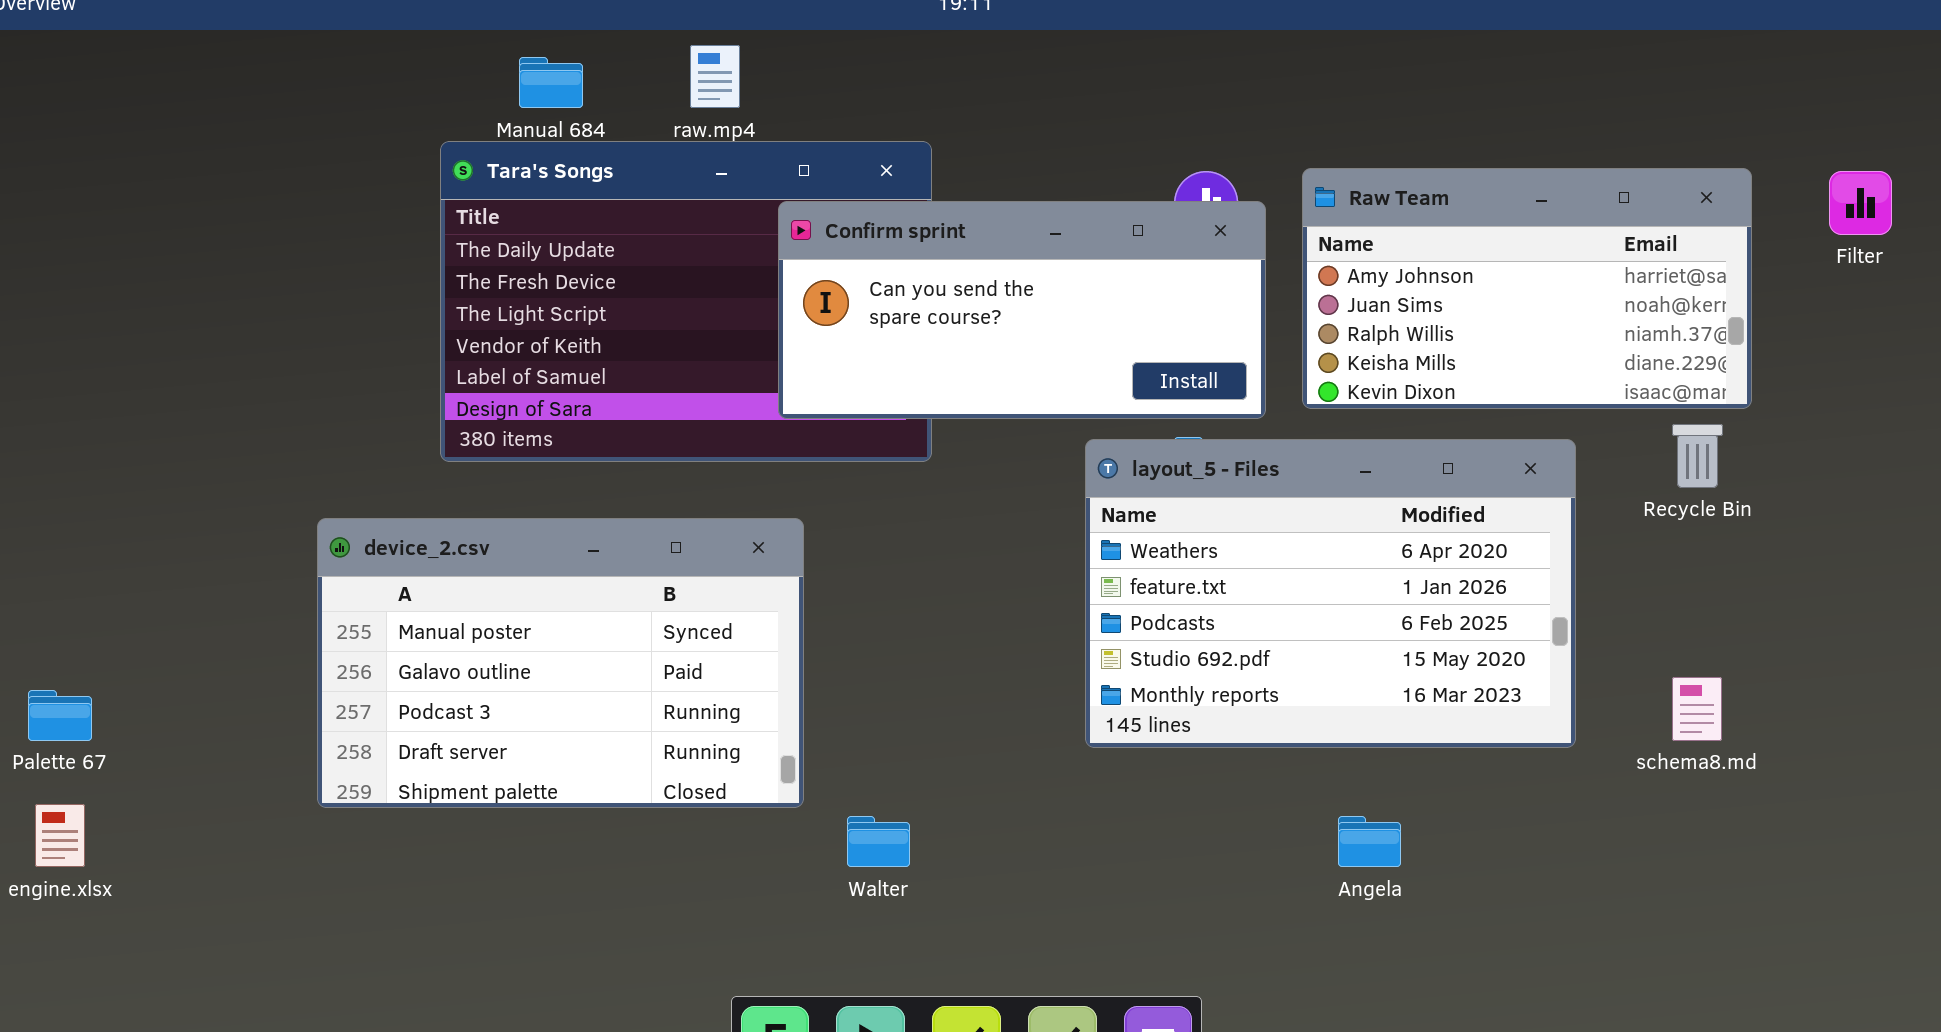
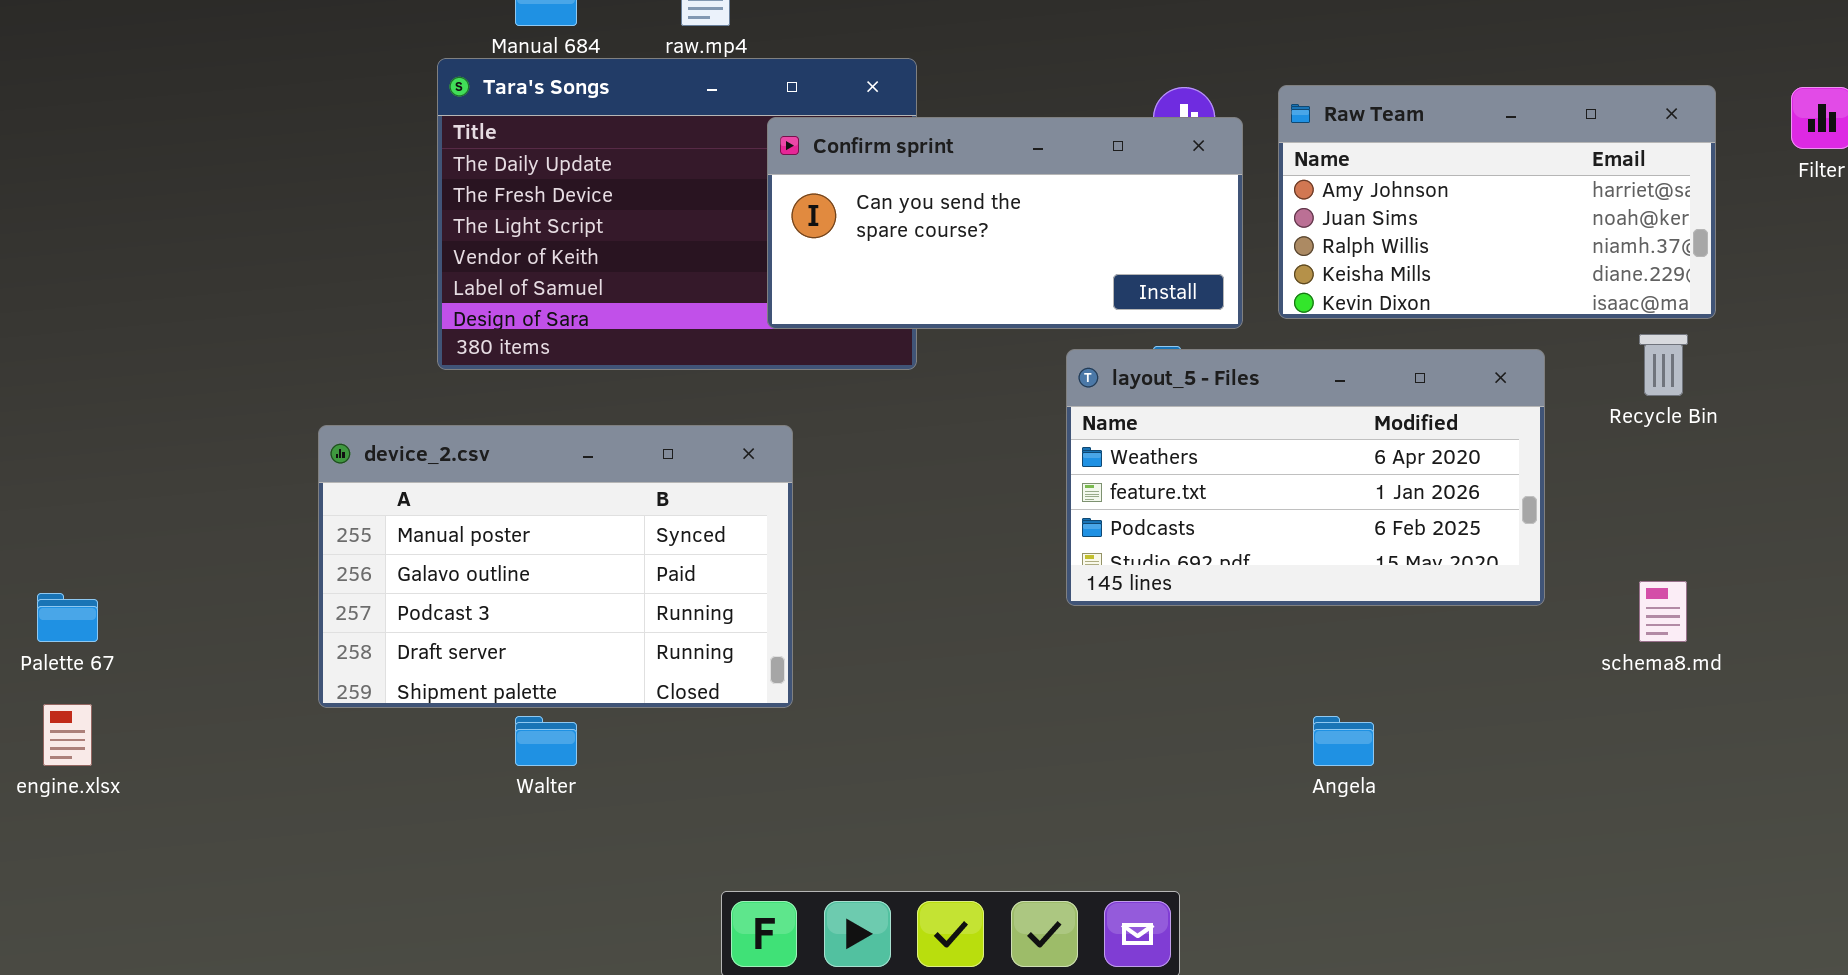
layout_5 - Files: [1085,439,1576,748] -> [1066,349,1545,606], resized
Walter: [847,816,910,867] -> [515,716,577,766], moved

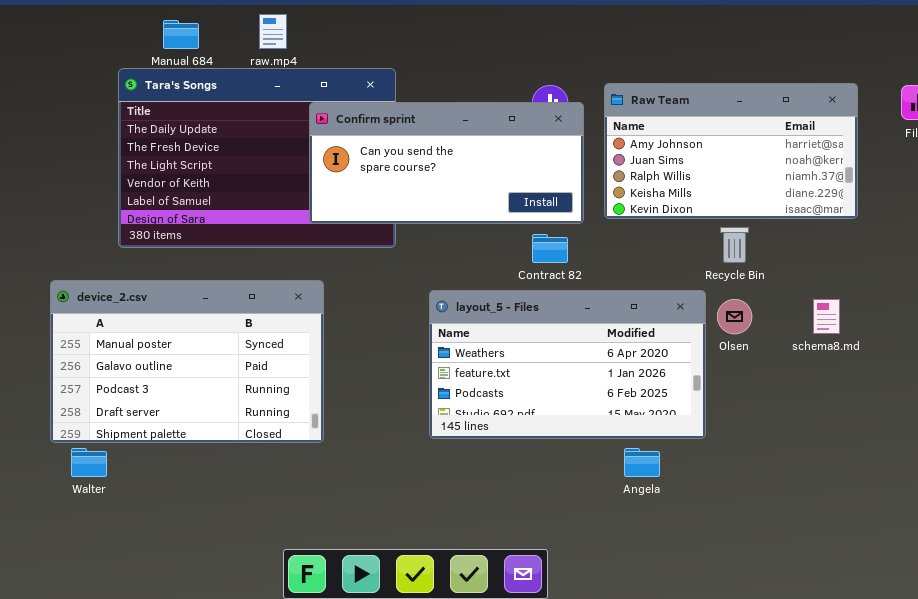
Recycle Bin: [1639,334,1688,396] -> [720,227,749,263], moved
layout_5 - Files: [1066,349,1545,606] -> [429,290,706,439], moved
schema8.md: [1639,581,1687,642] -> [813,299,840,334], moved
Walter: [515,716,577,766] -> [71,448,107,477], moved

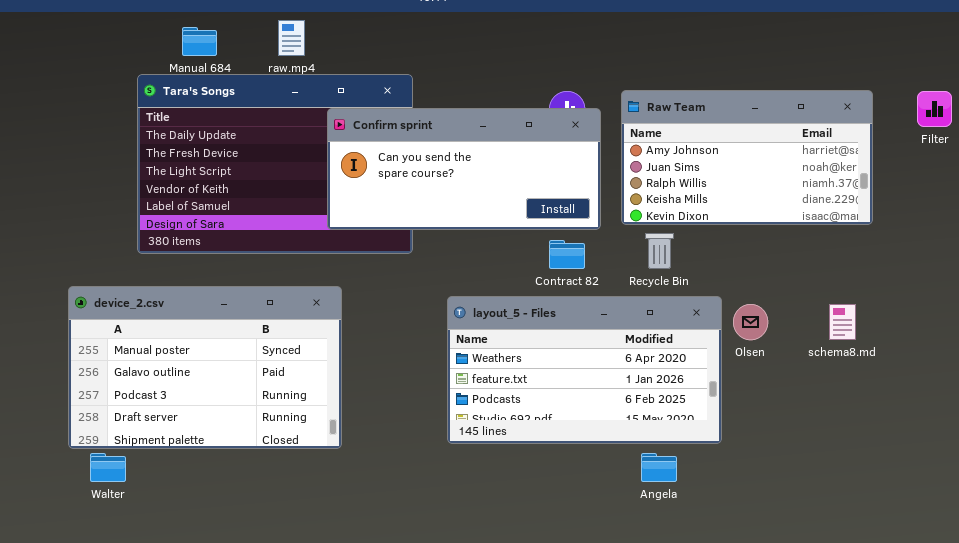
Recycle Bin: [720,227,749,263] -> [645,233,674,269], moved

